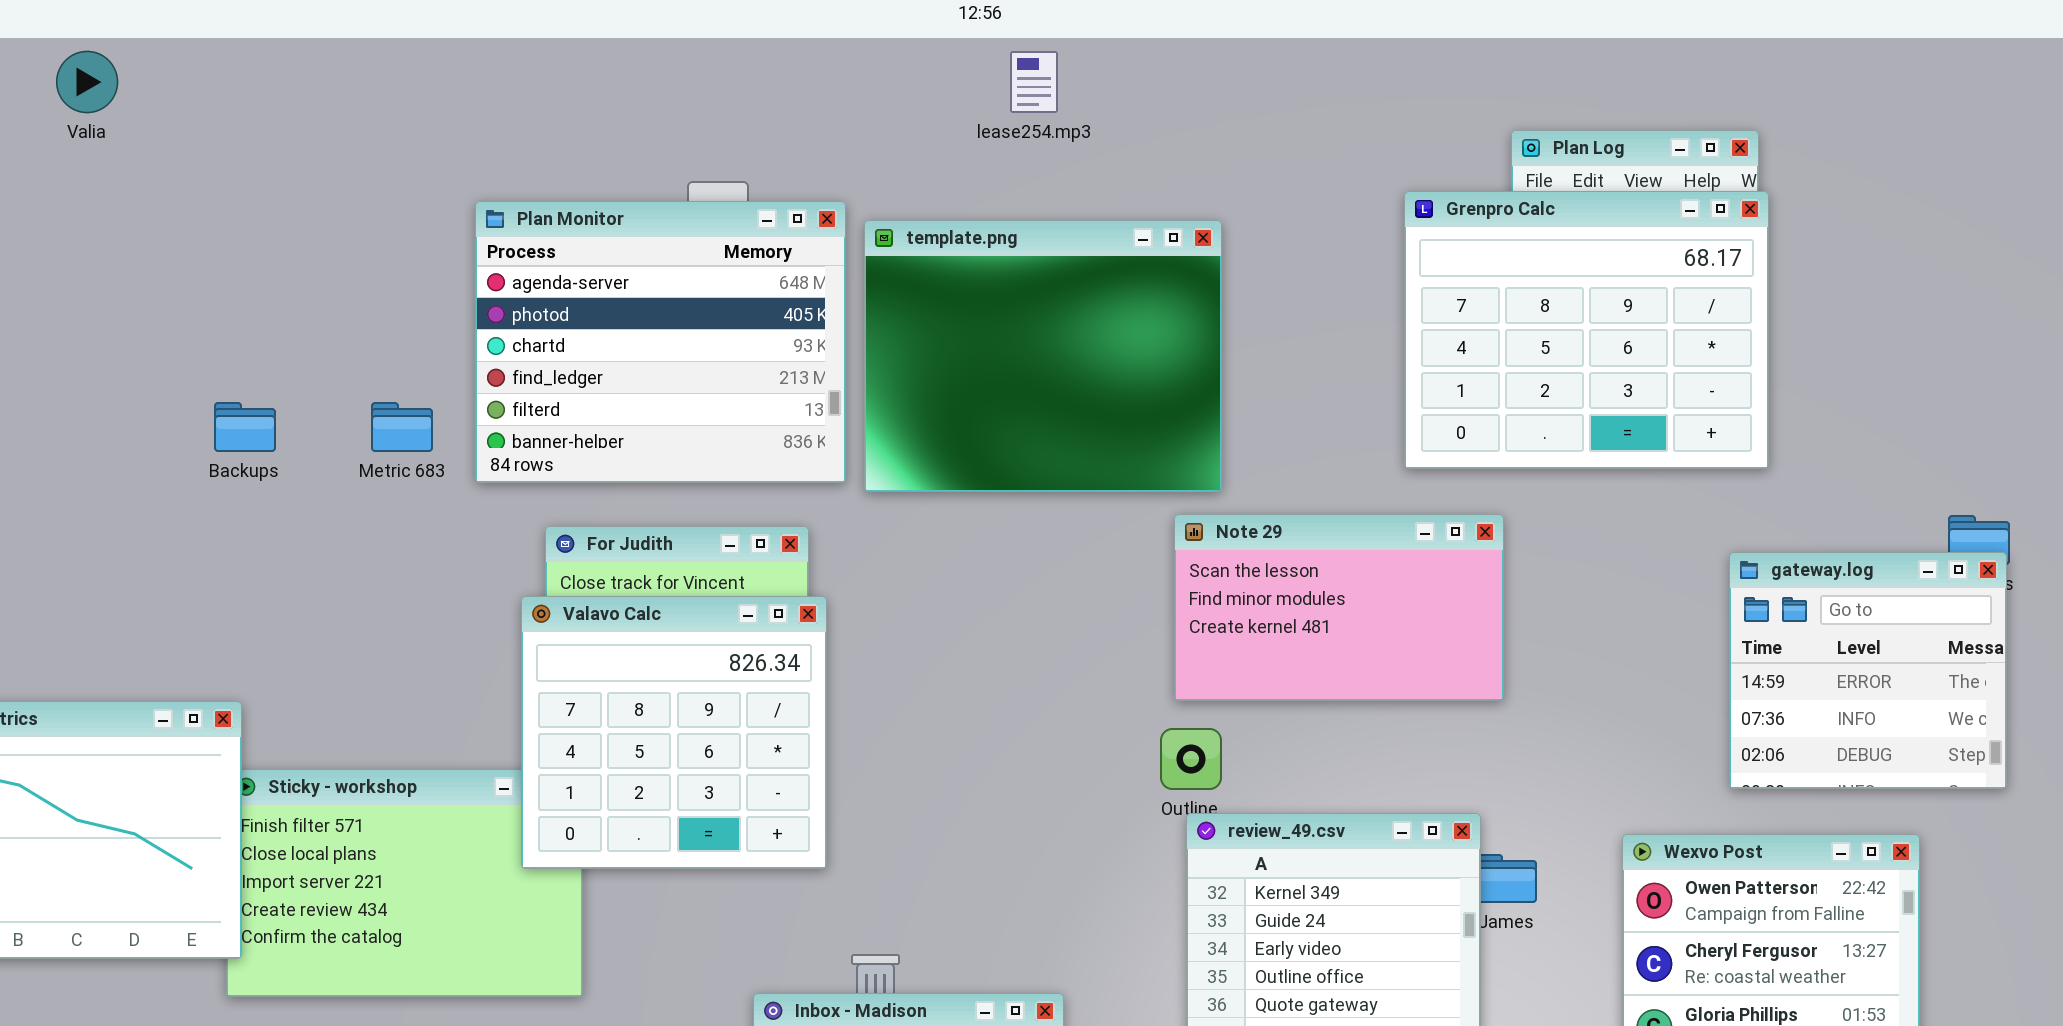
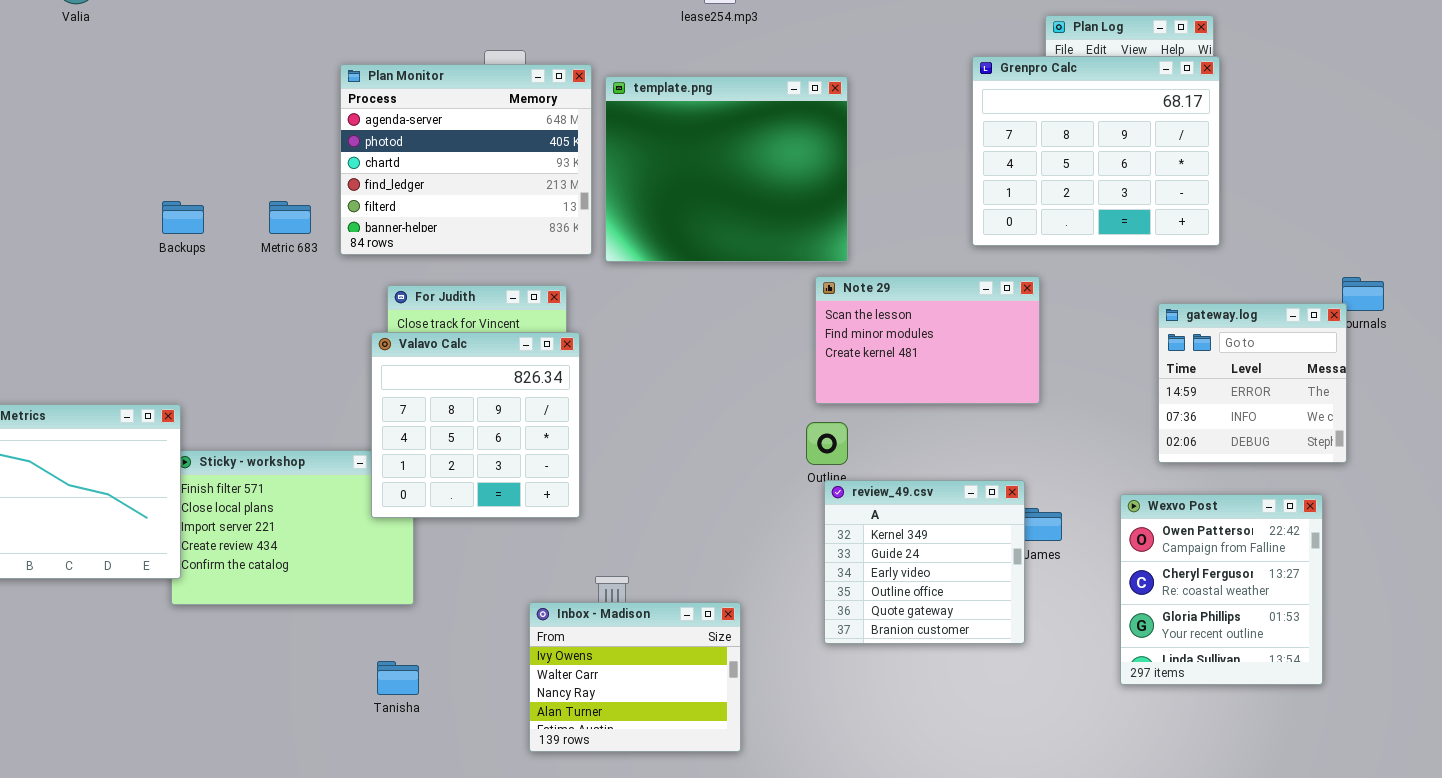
gateway.log: [1729,552,2007,789] -> [1158,303,1347,463], moved

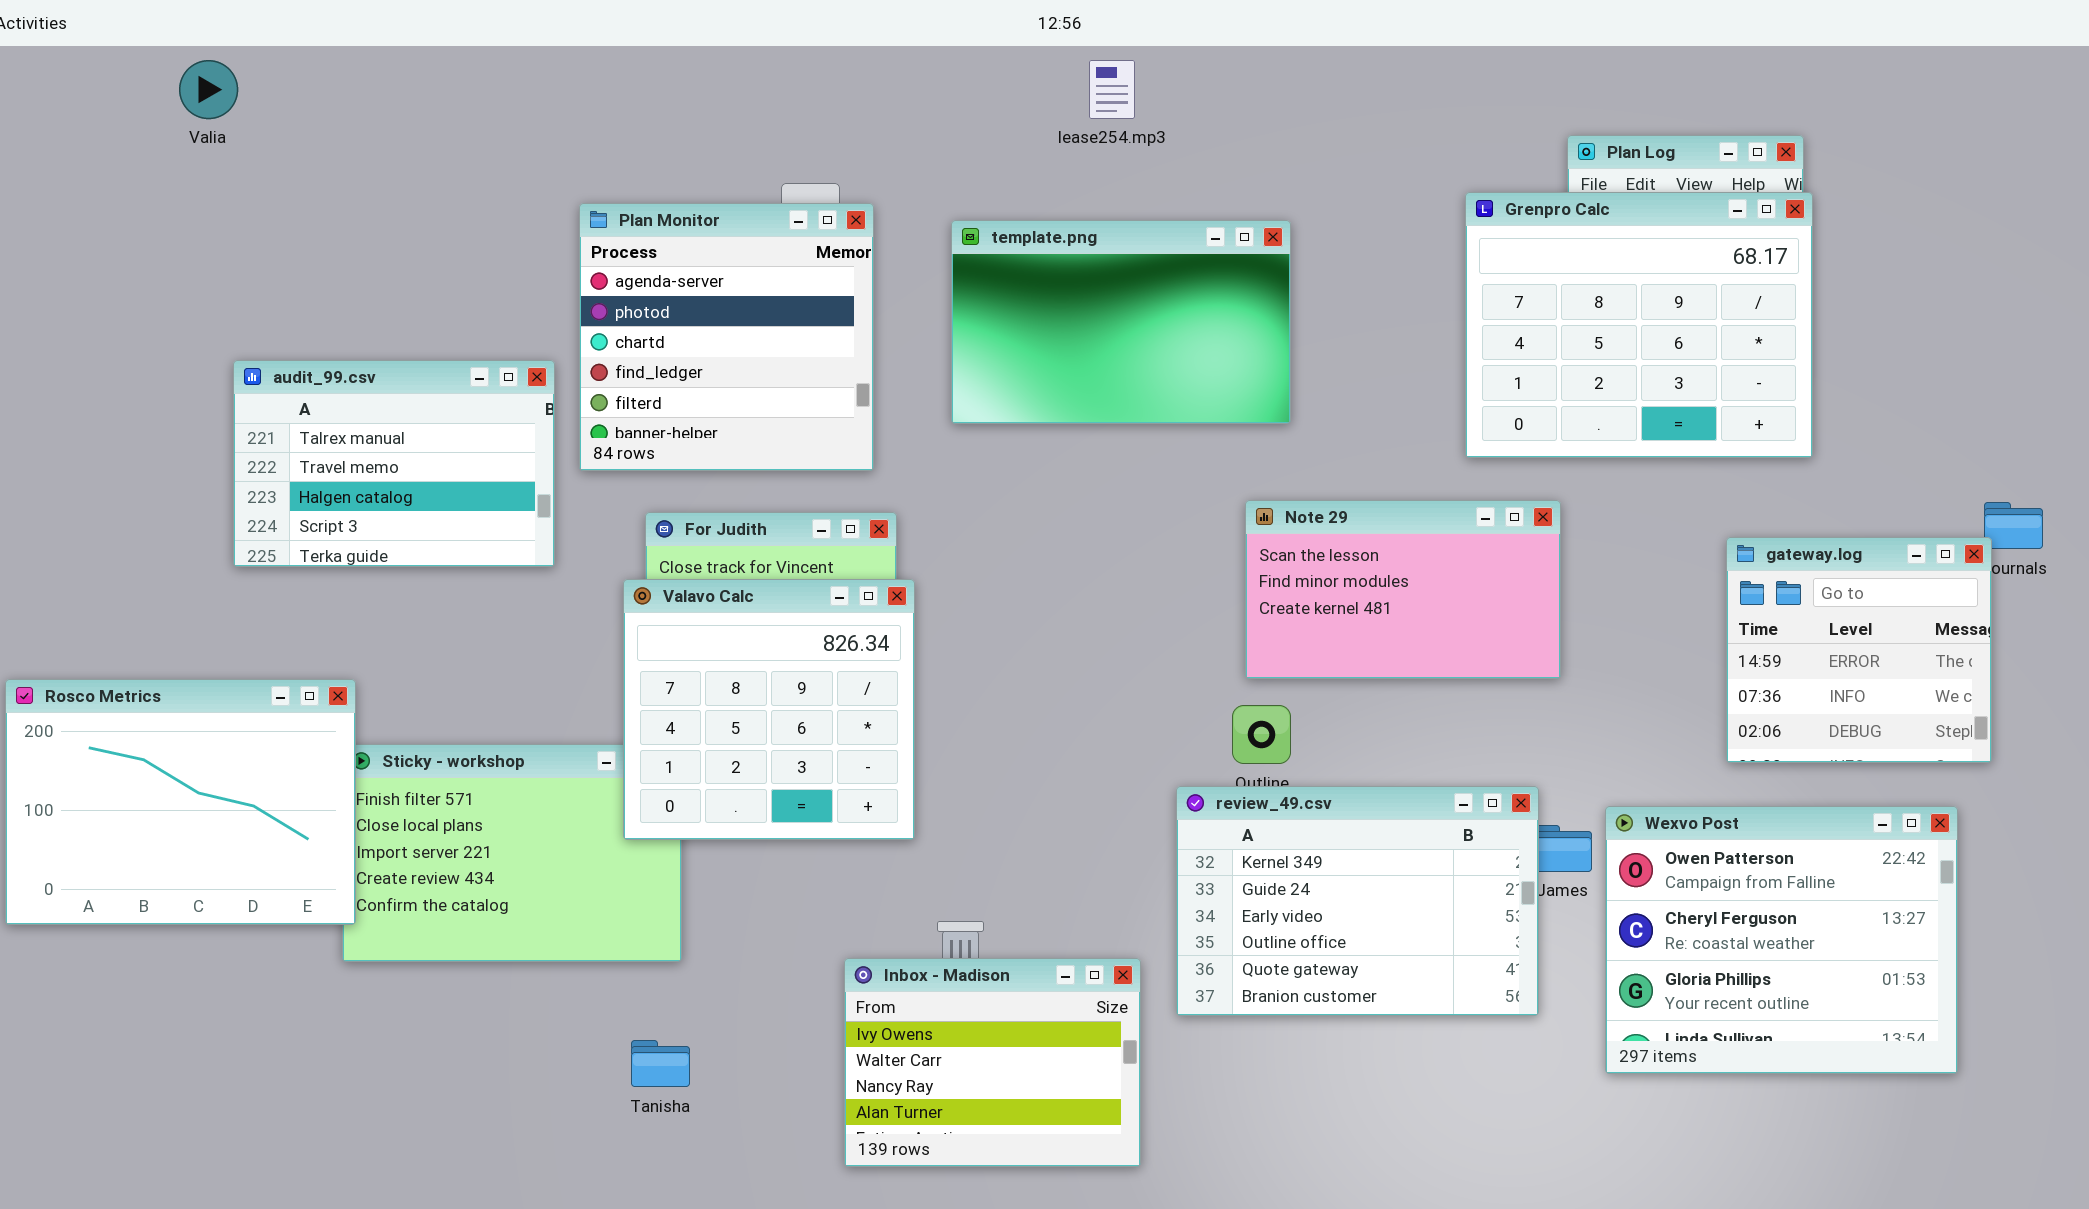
Plan Monitor: [340,64,592,255] -> [579,203,874,471], resized
template.png: [605,76,848,262] -> [951,220,1291,424], resized
audit_99.csv: none -> [233,360,555,567], opened
review_49.csv: [824,480,1025,644] -> [1176,786,1539,1016], resized
Wexvo Post: [1120,494,1323,685] -> [1605,806,1958,1074], resized

